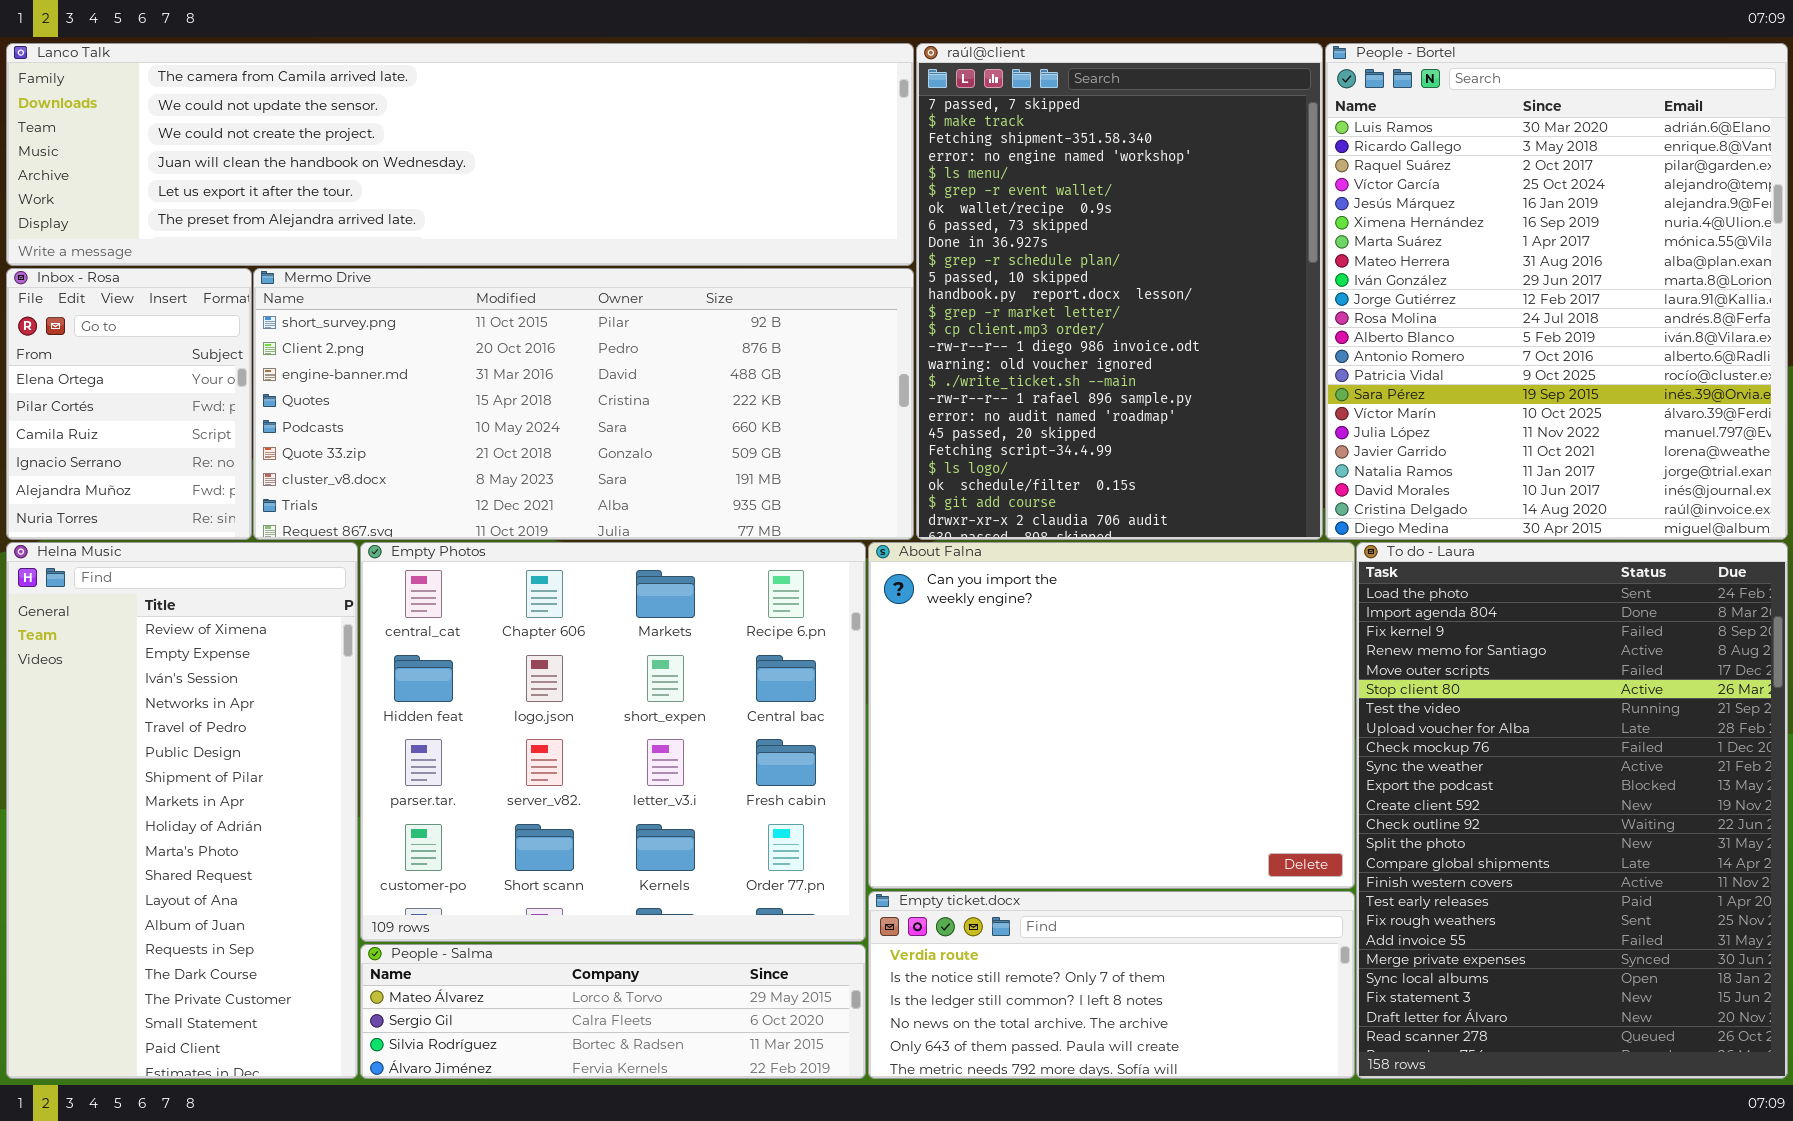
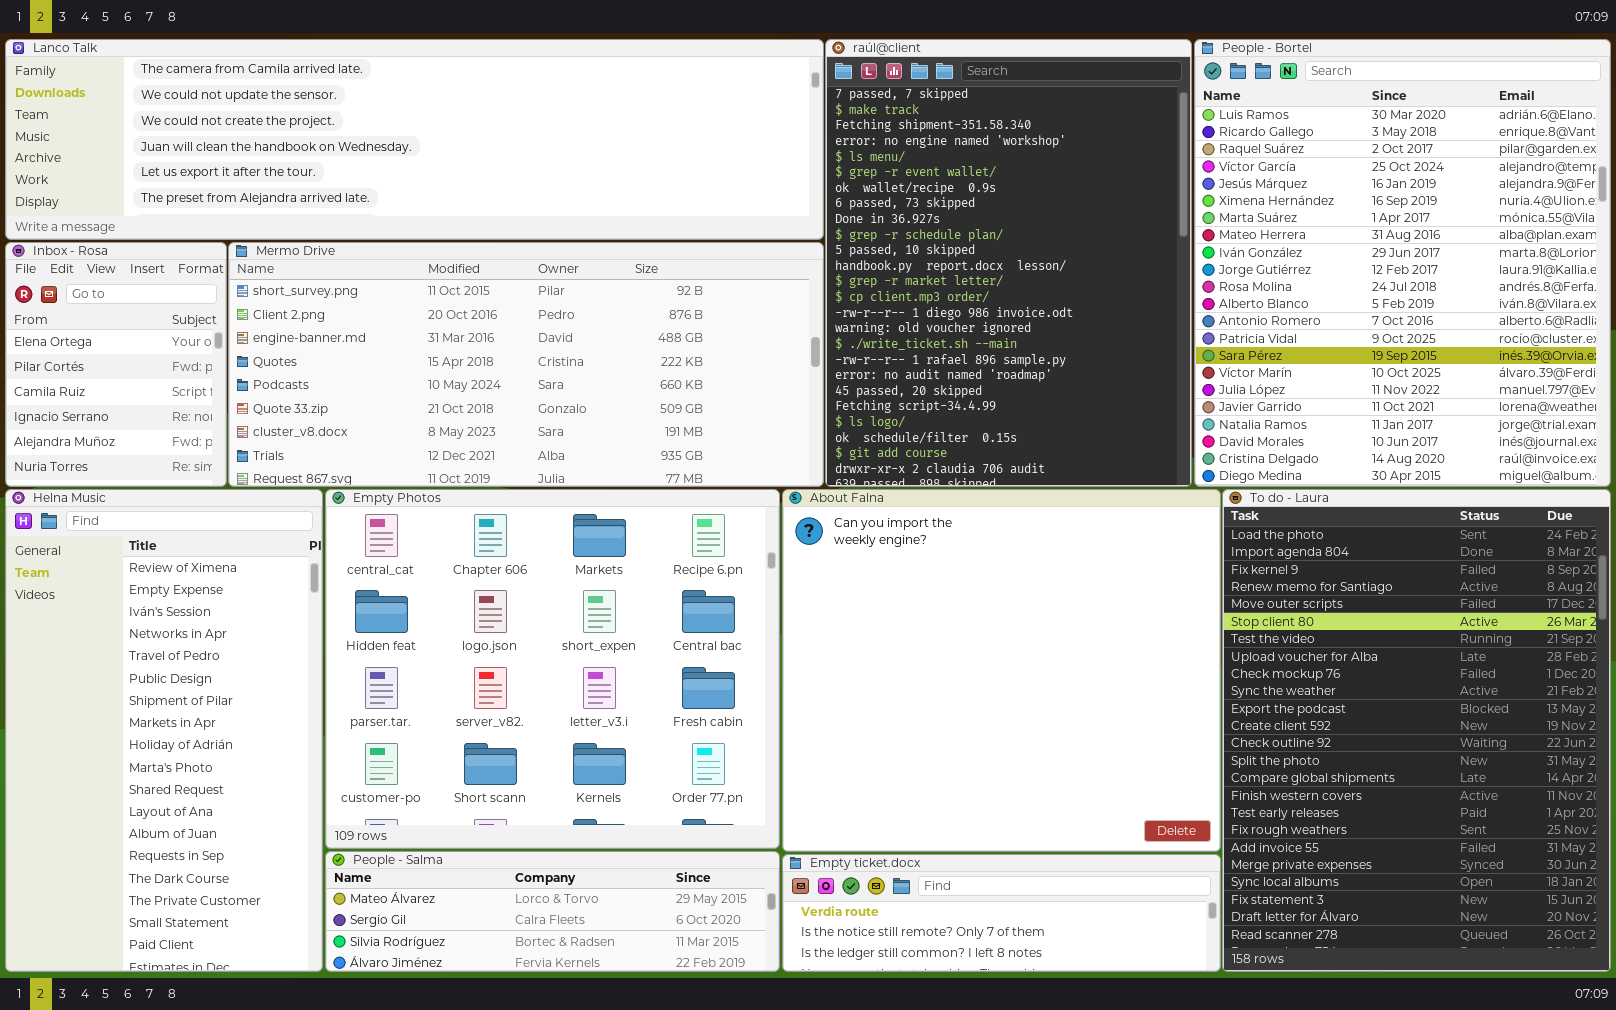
About Falna: [868,542,1355,889] -> [782,489,1221,852], resized
Empty ticket.docx: [868,891,1355,1079] -> [782,854,1221,972], resized

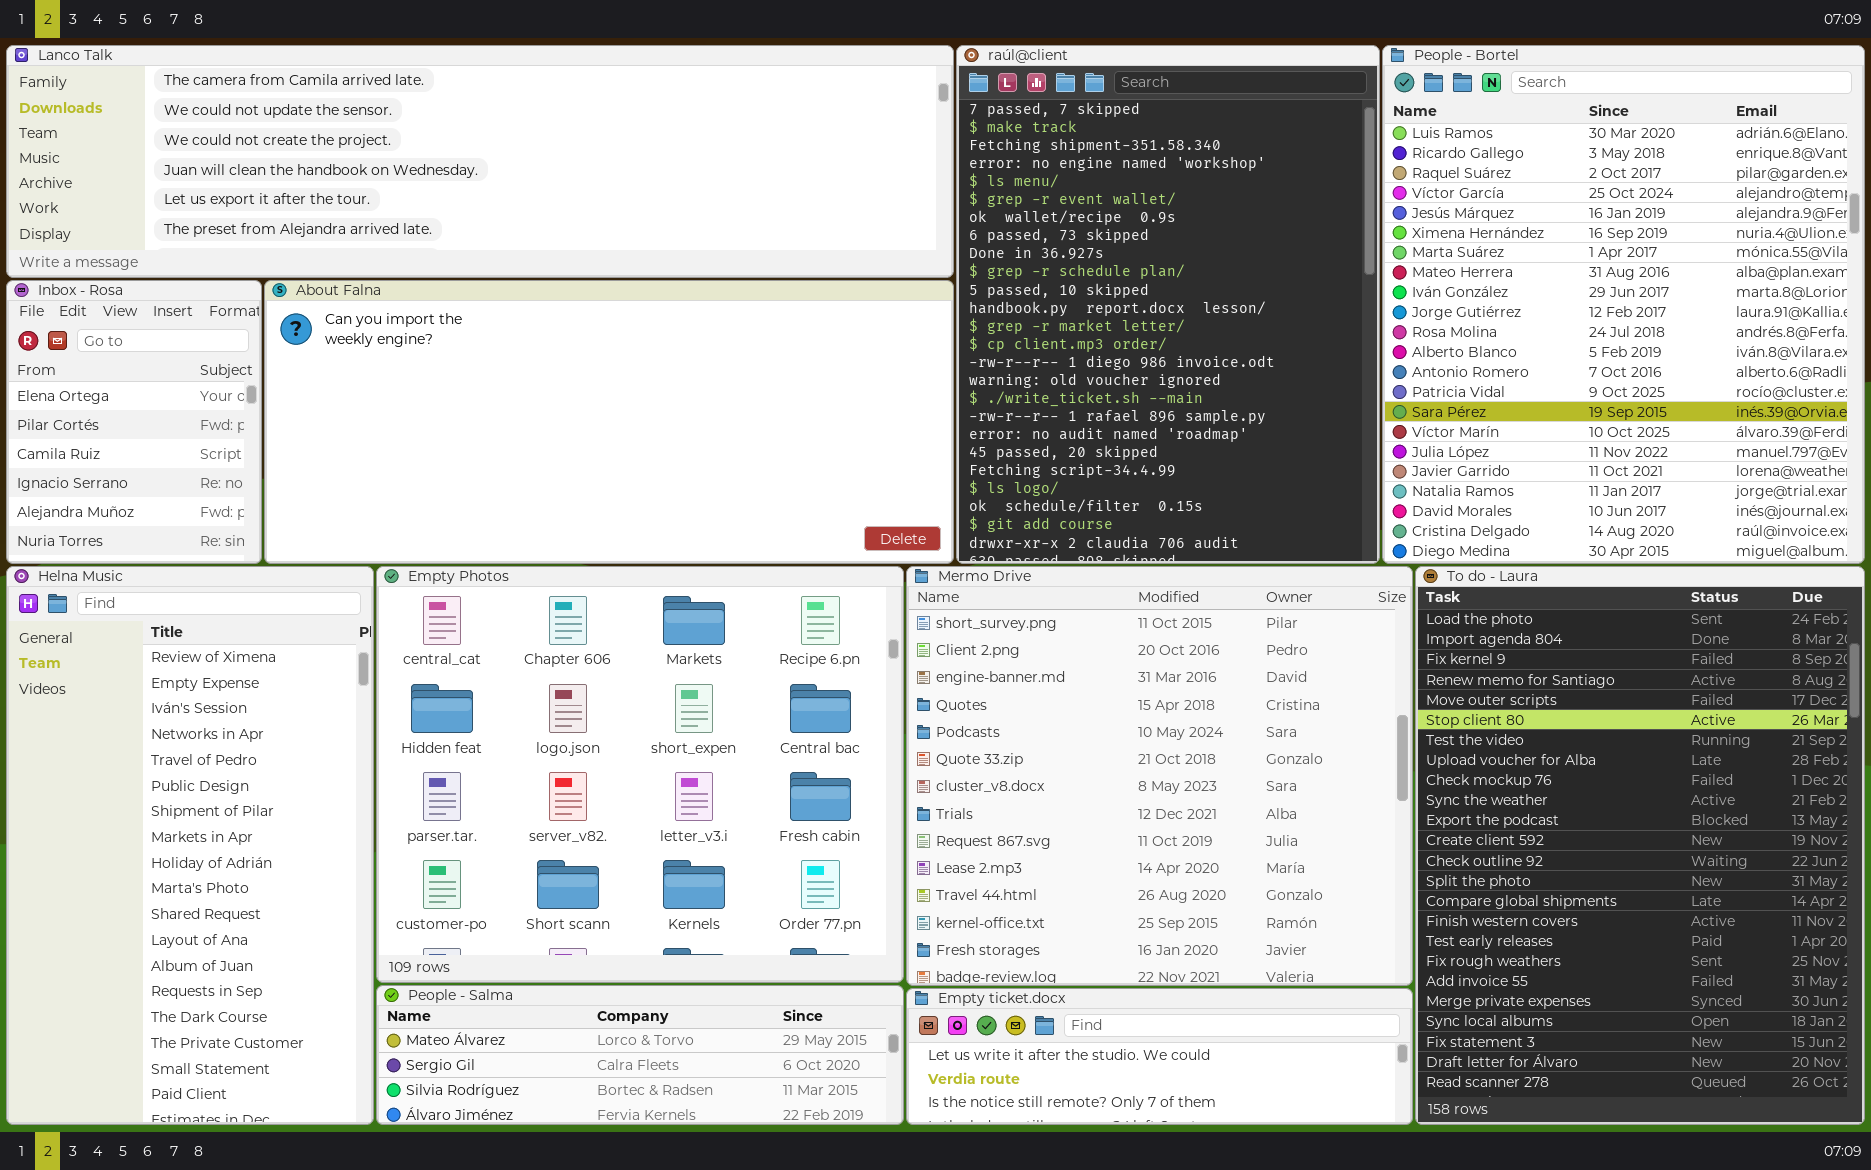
Mermo Drive: [228,242,824,487] -> [906,566,1413,986], moved, resized
About Falna: [782,489,1221,852] -> [264,280,954,564], moved, resized
Empty ticket.docx: [782,854,1221,972] -> [906,988,1413,1125], scrolled up 1 row

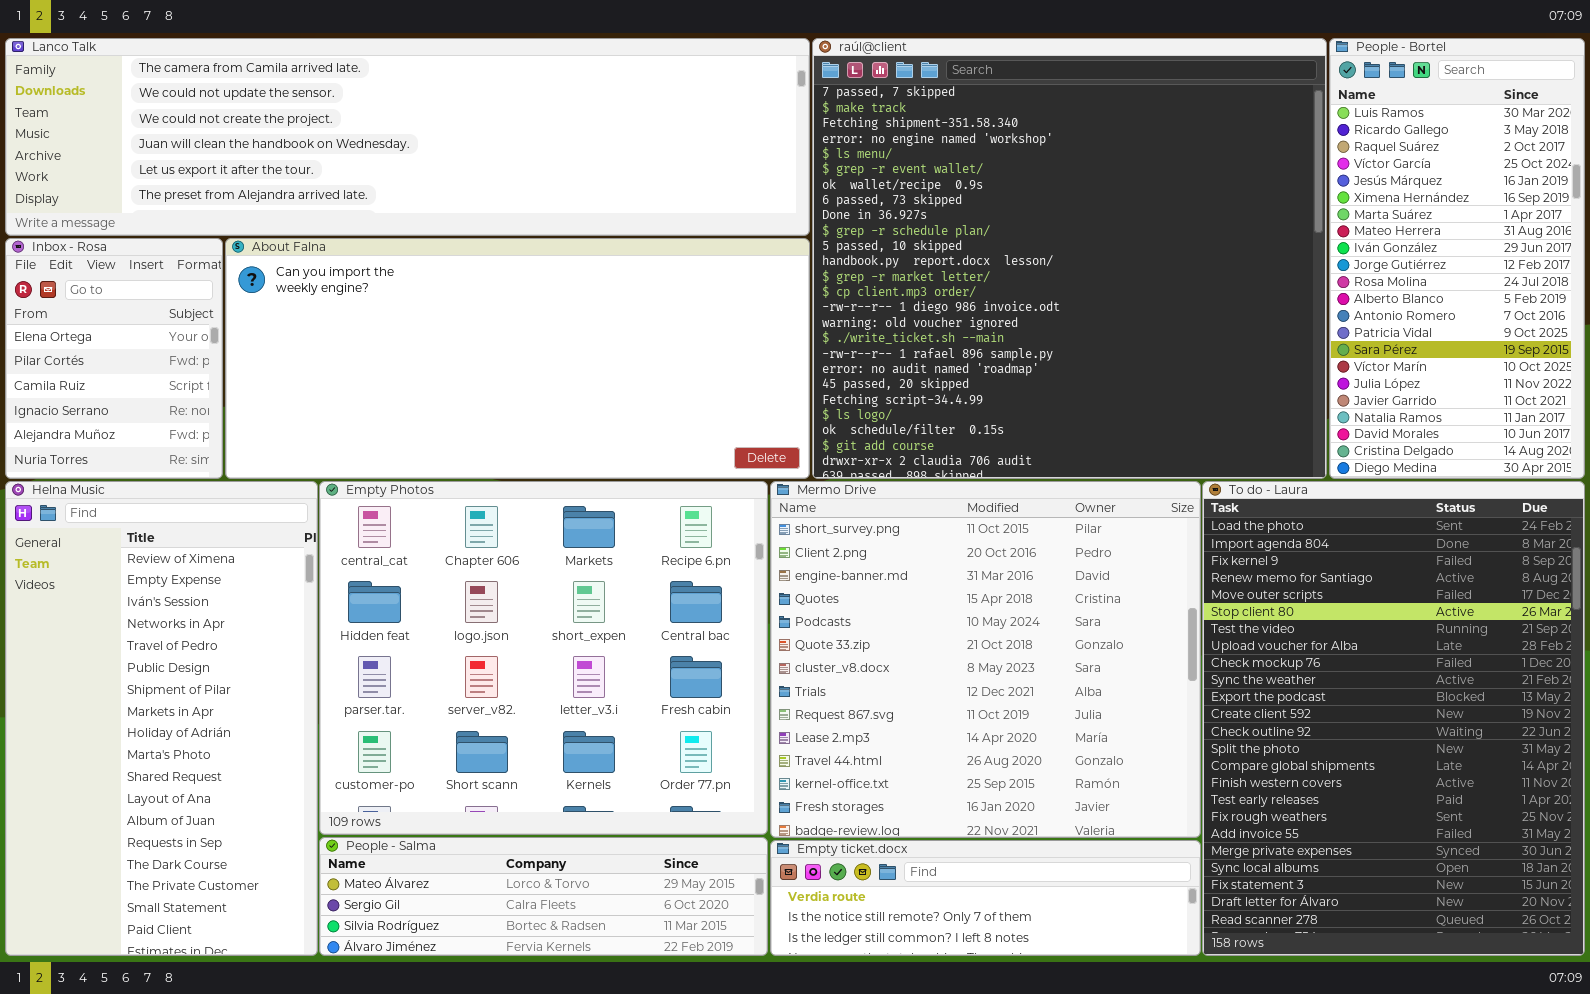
raúl@client: [956,45,1380,564] -> [812,38,1327,479], resized
People - Bortel: [1382,45,1865,564] -> [1329,38,1585,479], resized
Empty ticket.docx: [906,988,1413,1125] -> [770,840,1201,956], scrolled down 1 row

